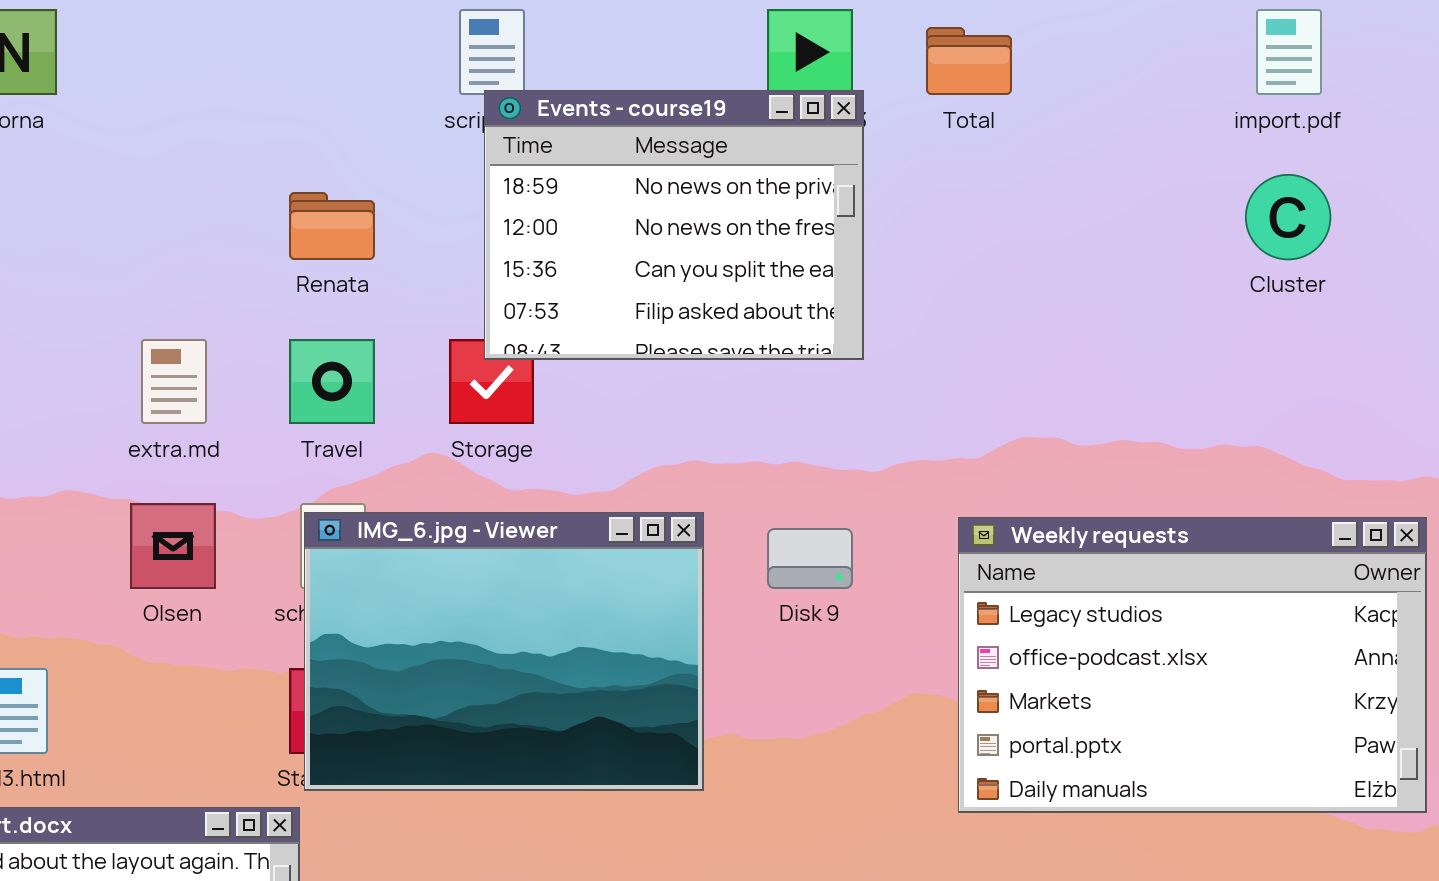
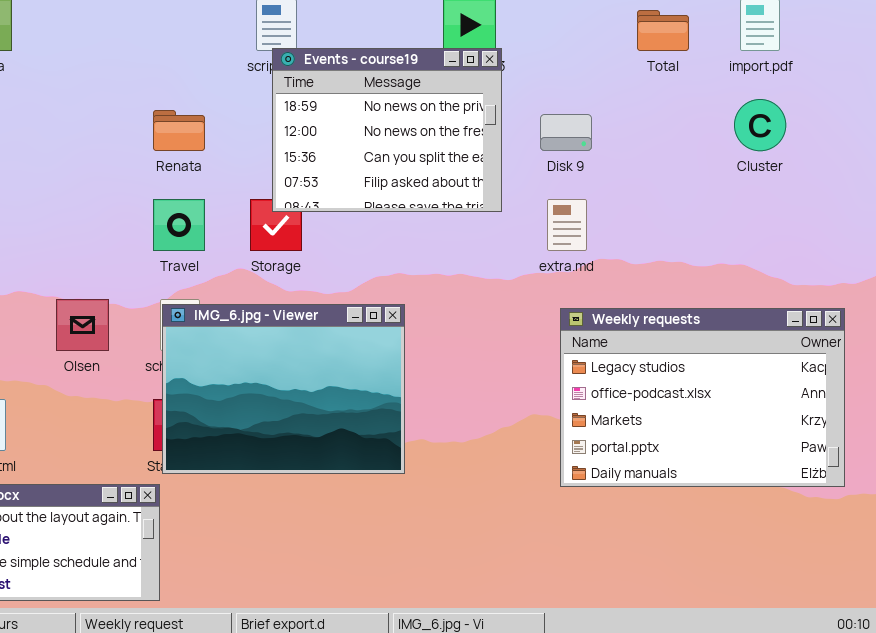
Total: [926,27,1012,95] -> [637,10,689,51], moved
extra.md: [141,339,207,424] -> [547,199,587,251], moved
Disk 9: [767,528,853,589] -> [540,114,592,151], moved

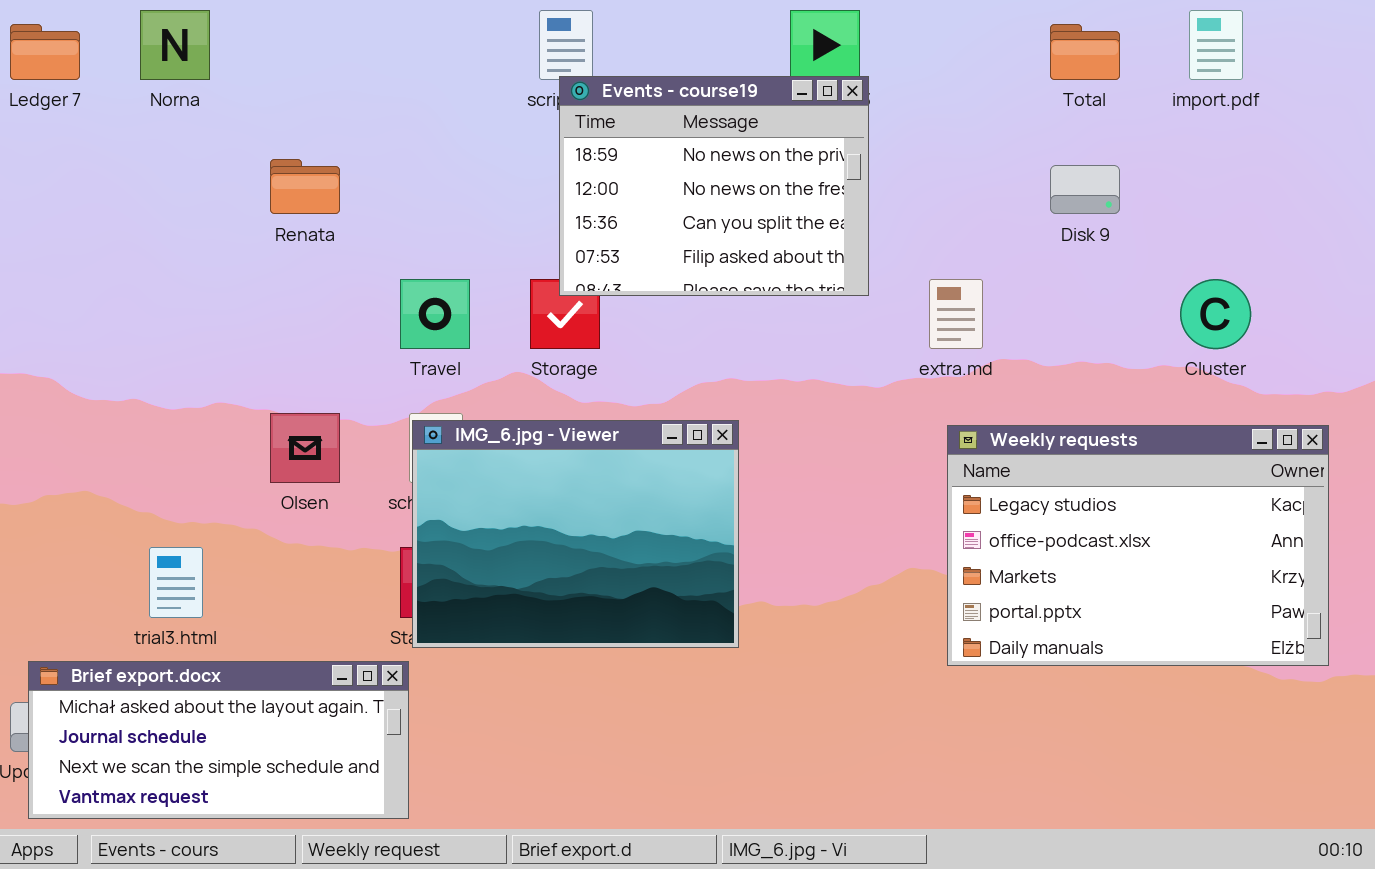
Cluster: [734,99,786,151] -> [1180,279,1251,349], moved
Renata: [153,110,205,151] -> [270,159,340,214], moved
Disk 9: [540,114,592,151] -> [1050,165,1120,214], moved

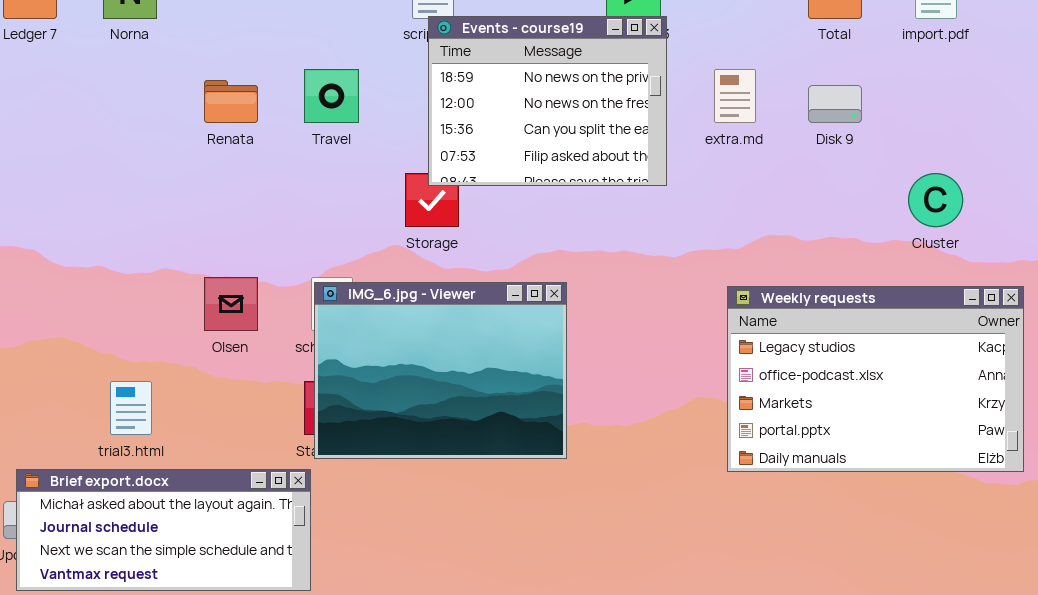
Travel: [400,279,470,349] -> [304,69,359,123], moved
extra.md: [929,279,983,349] -> [714,69,756,123], moved

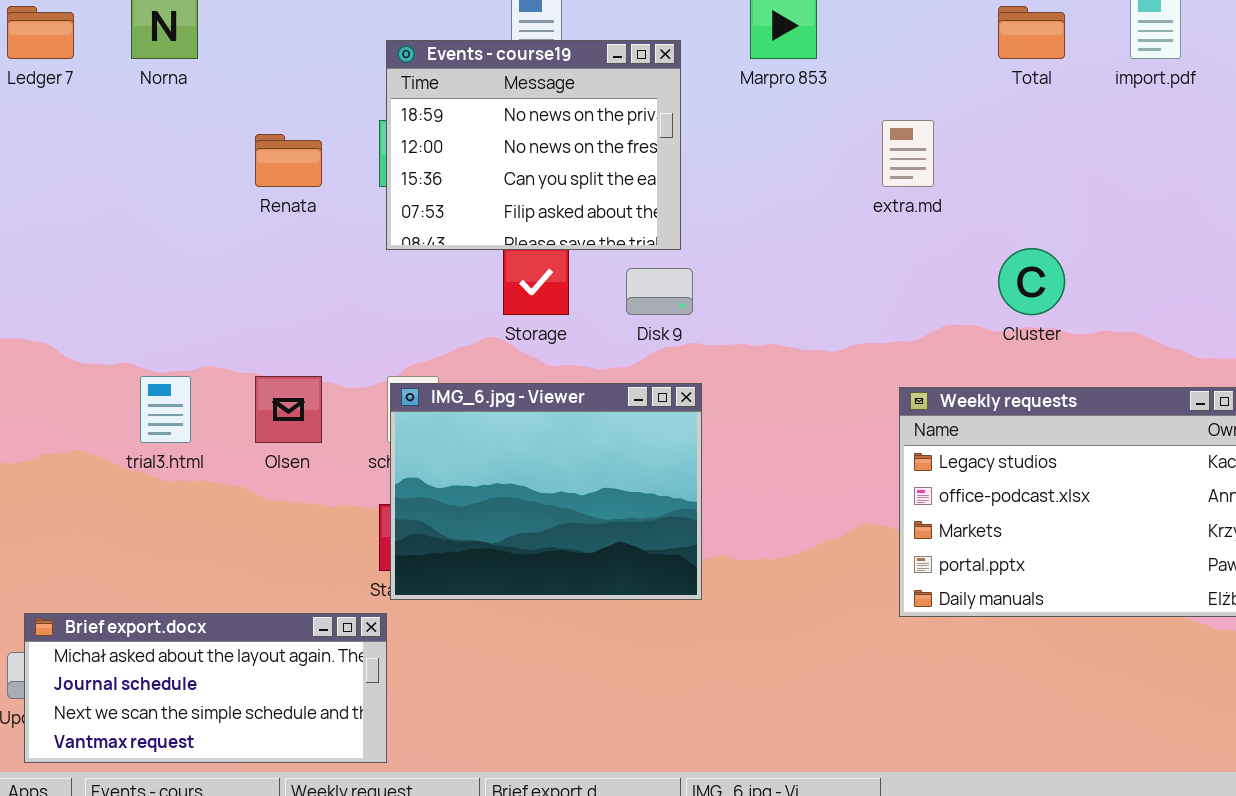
Events - course19: [428,16,667,186] -> [386,40,681,250], moved
Disk 9: [808,85,862,123] -> [626,268,693,315], moved
Cluster: [908,173,963,227] -> [998,248,1065,315], moved
trial3.html: [110,381,152,435] -> [140,376,191,443], moved

